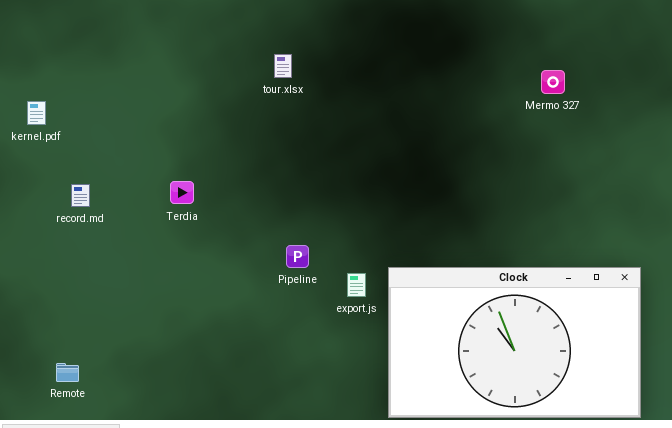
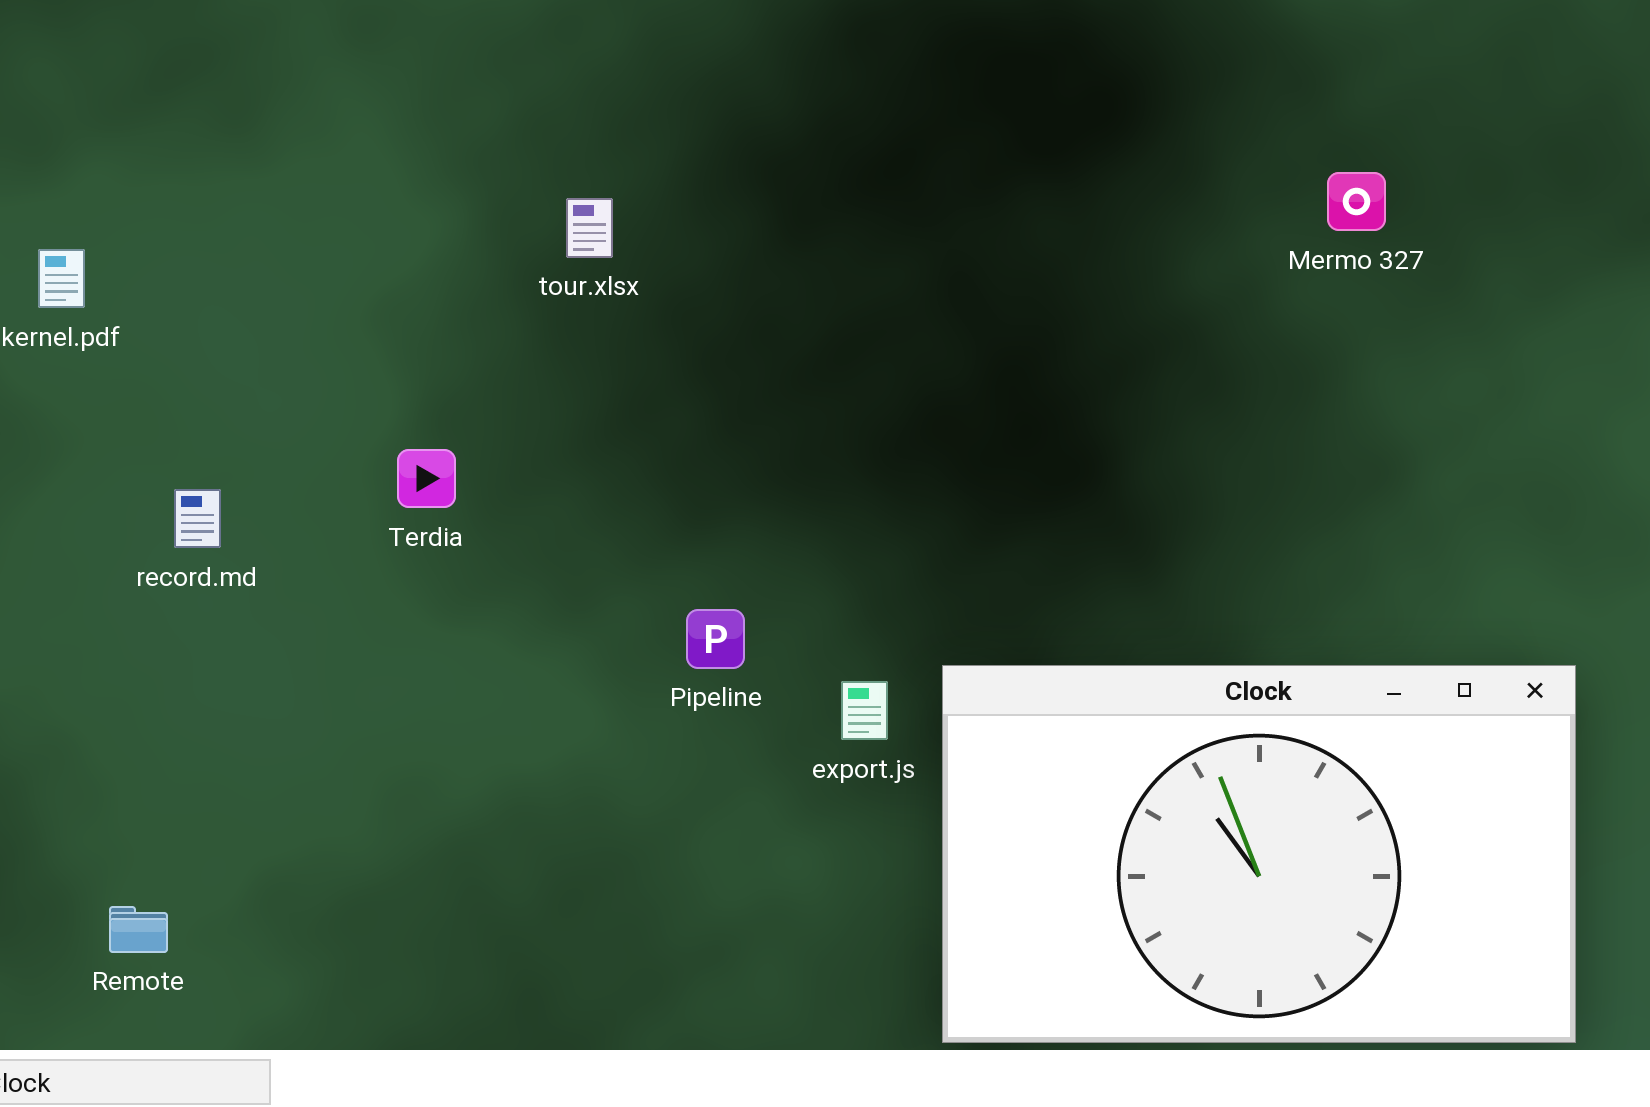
tour.xlsx: [274,54,292,78] -> [566,198,613,258], moved
record.md: [71,184,90,207] -> [174,489,221,548], moved

